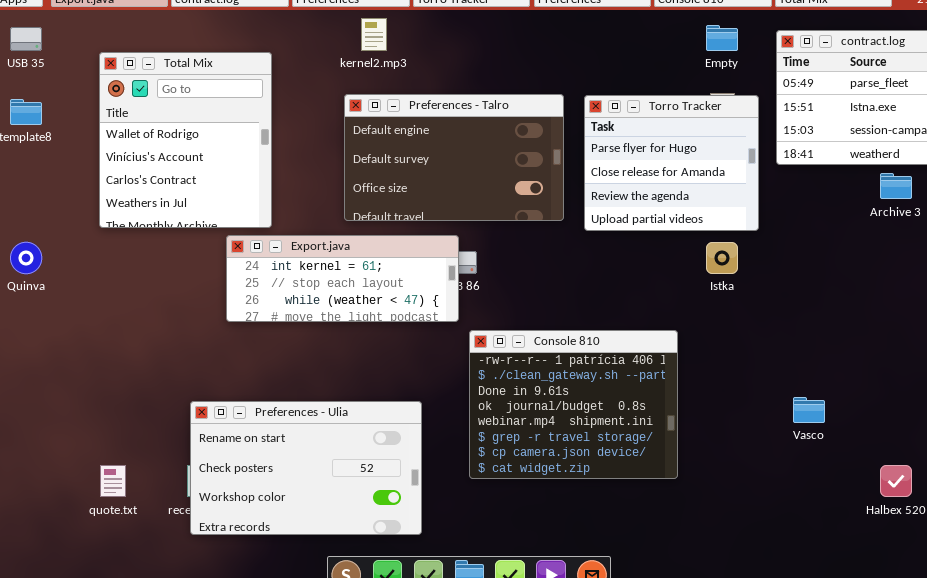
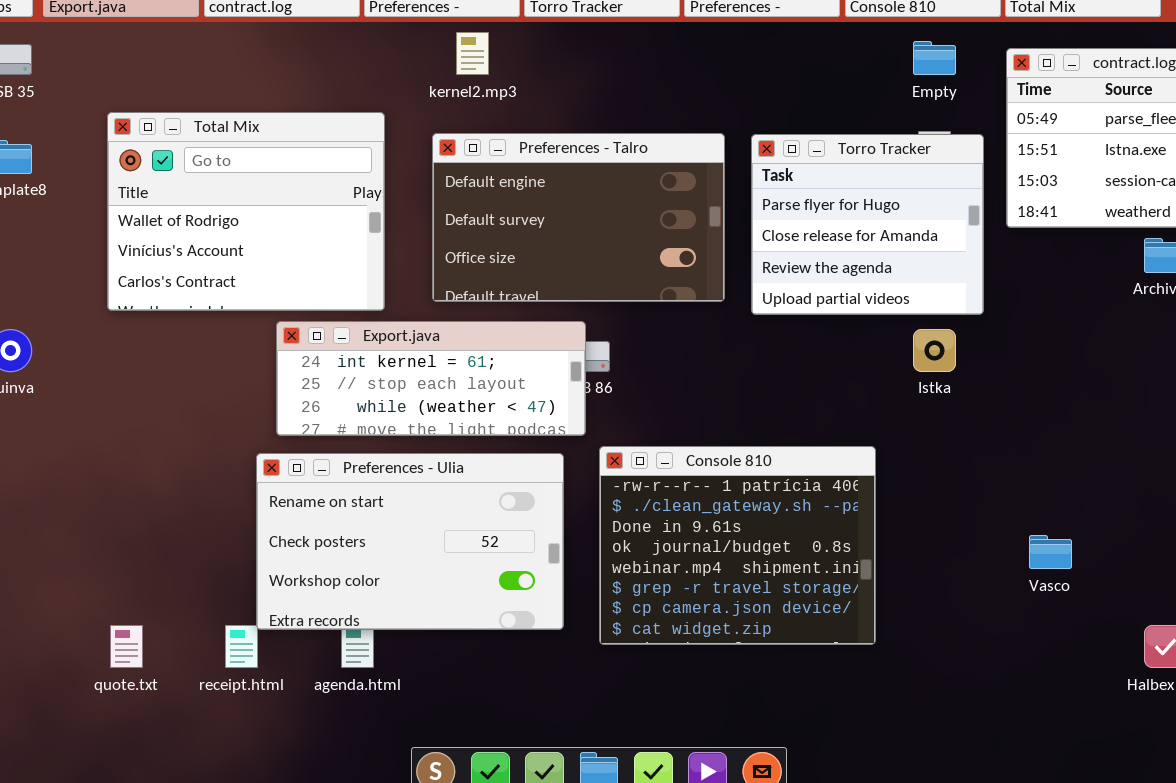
Total Mix: [99,52,272,228] -> [107,112,385,311], resized
Preferences - Ulia: [190,401,422,535] -> [256,453,564,630], moved

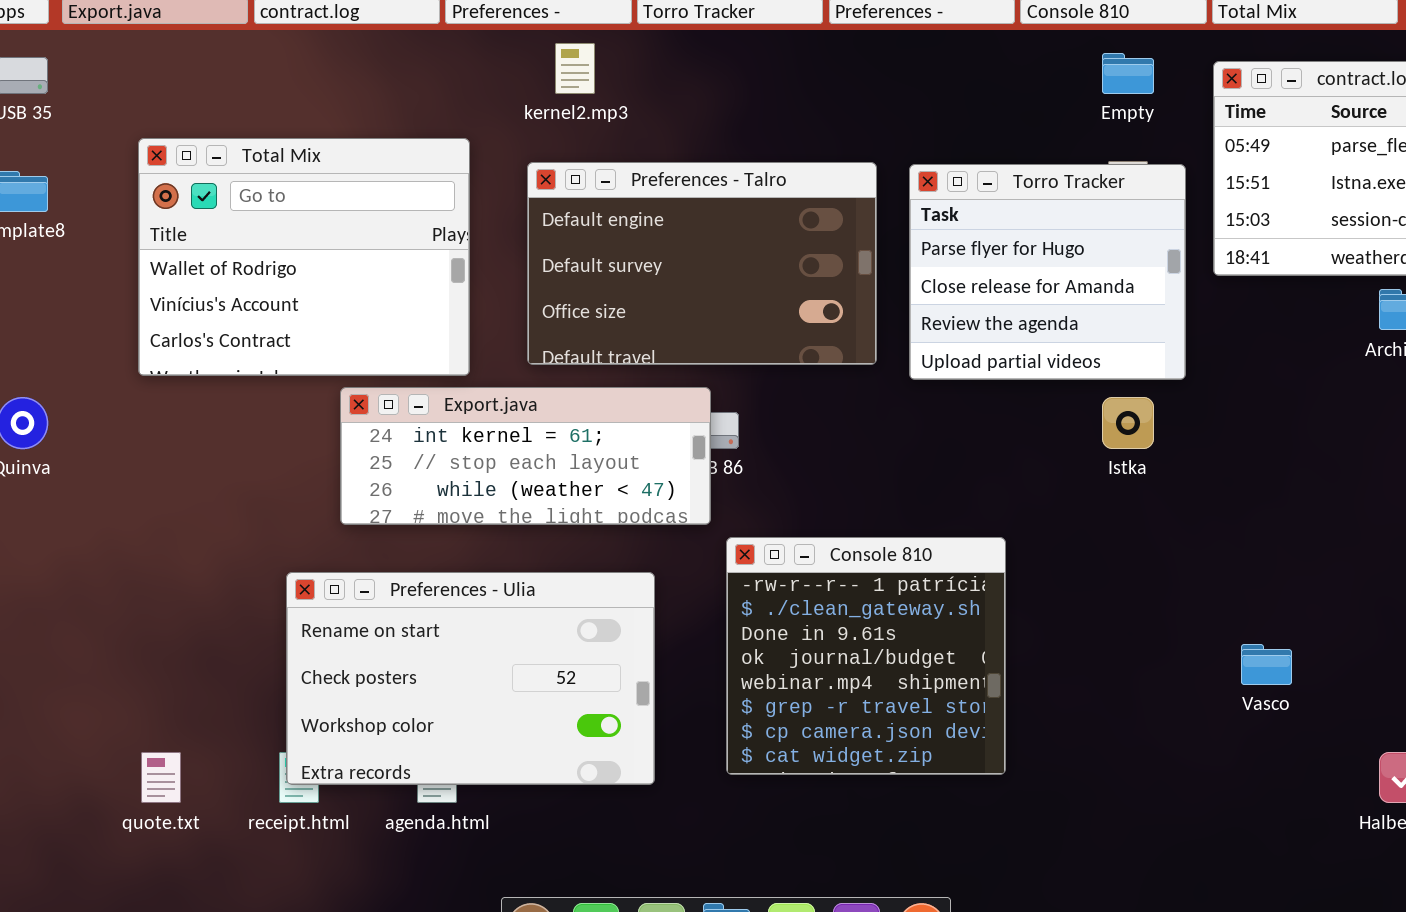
Console 810: [599,446,876,645] -> [726,537,1006,775], resized
Preferences - Ulia: [256,453,564,630] -> [286,572,655,785], moved

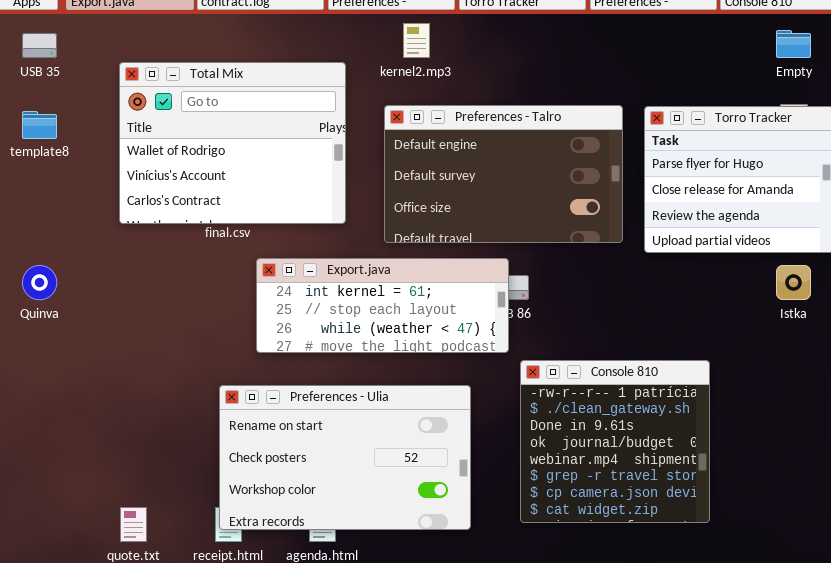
Total Mix: [138,138,470,376] -> [119,62,346,224], moved

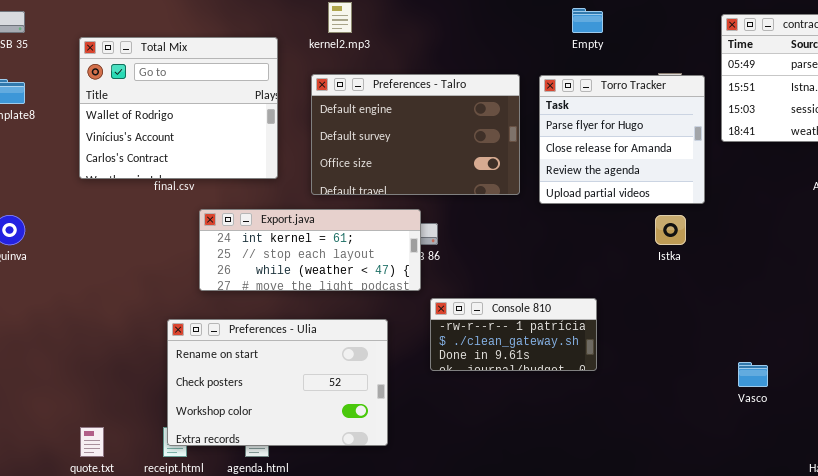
Empty: [776,30,811,58] -> [572,8,603,33], moved
Console 810: [520,360,710,523] -> [430,298,597,371], resized

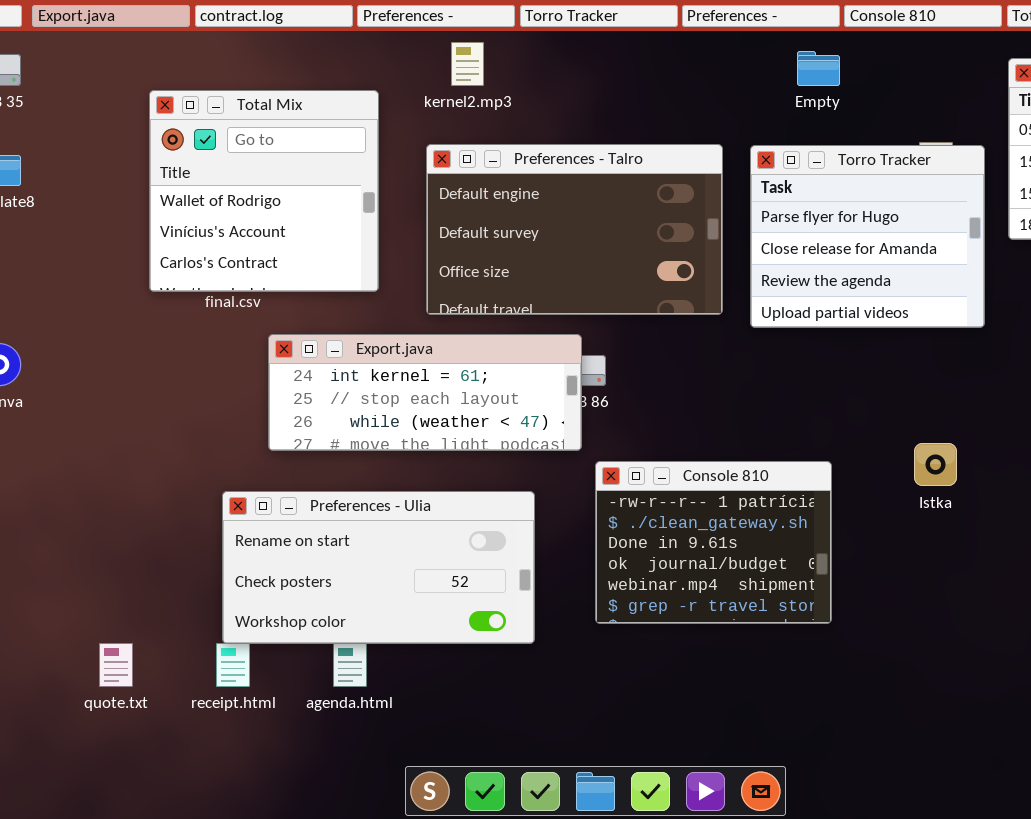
Total Mix: [79,37,278,179] -> [149,90,379,292], resized
Istka: [655,215,686,245] -> [914,443,957,486], moved
Console 810: [430,298,597,371] -> [595,461,832,624], resized
Preferences - Ulia: [167,319,388,446] -> [222,491,535,644], resized

